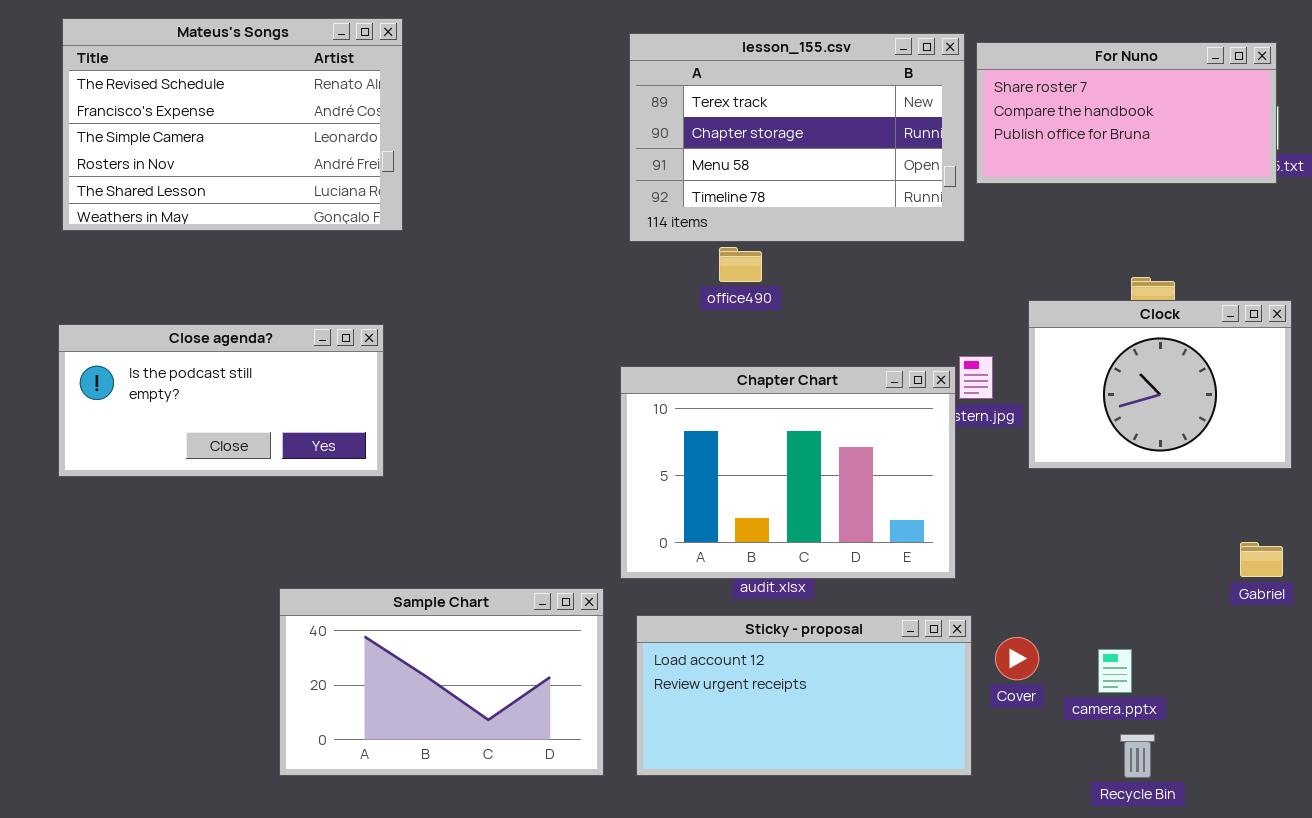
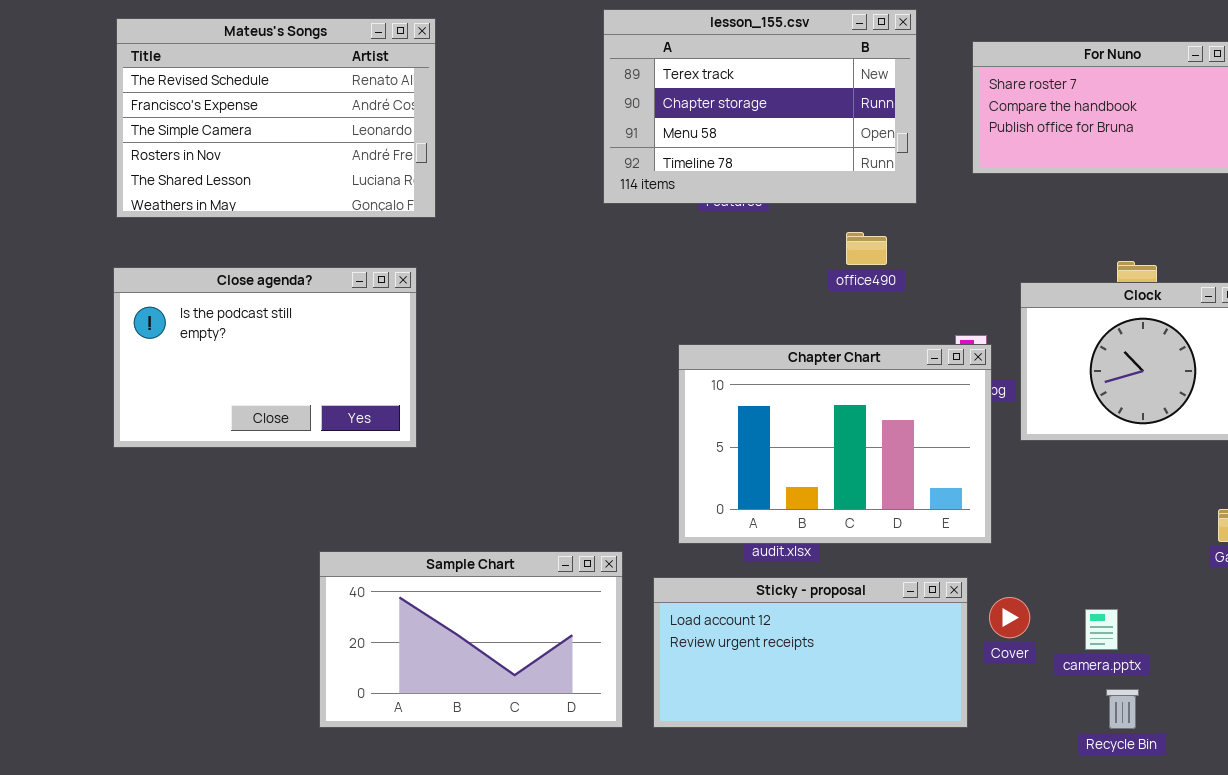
lesson_155.csv: [629,33,965,242] -> [603,9,917,204], moved
office490: [719,247,762,282] -> [846,232,887,265], moved
Close agenda?: [58,324,384,477] -> [113,267,417,448], resized
Chapter Chart: [620,366,956,579] -> [678,344,992,544], moved

